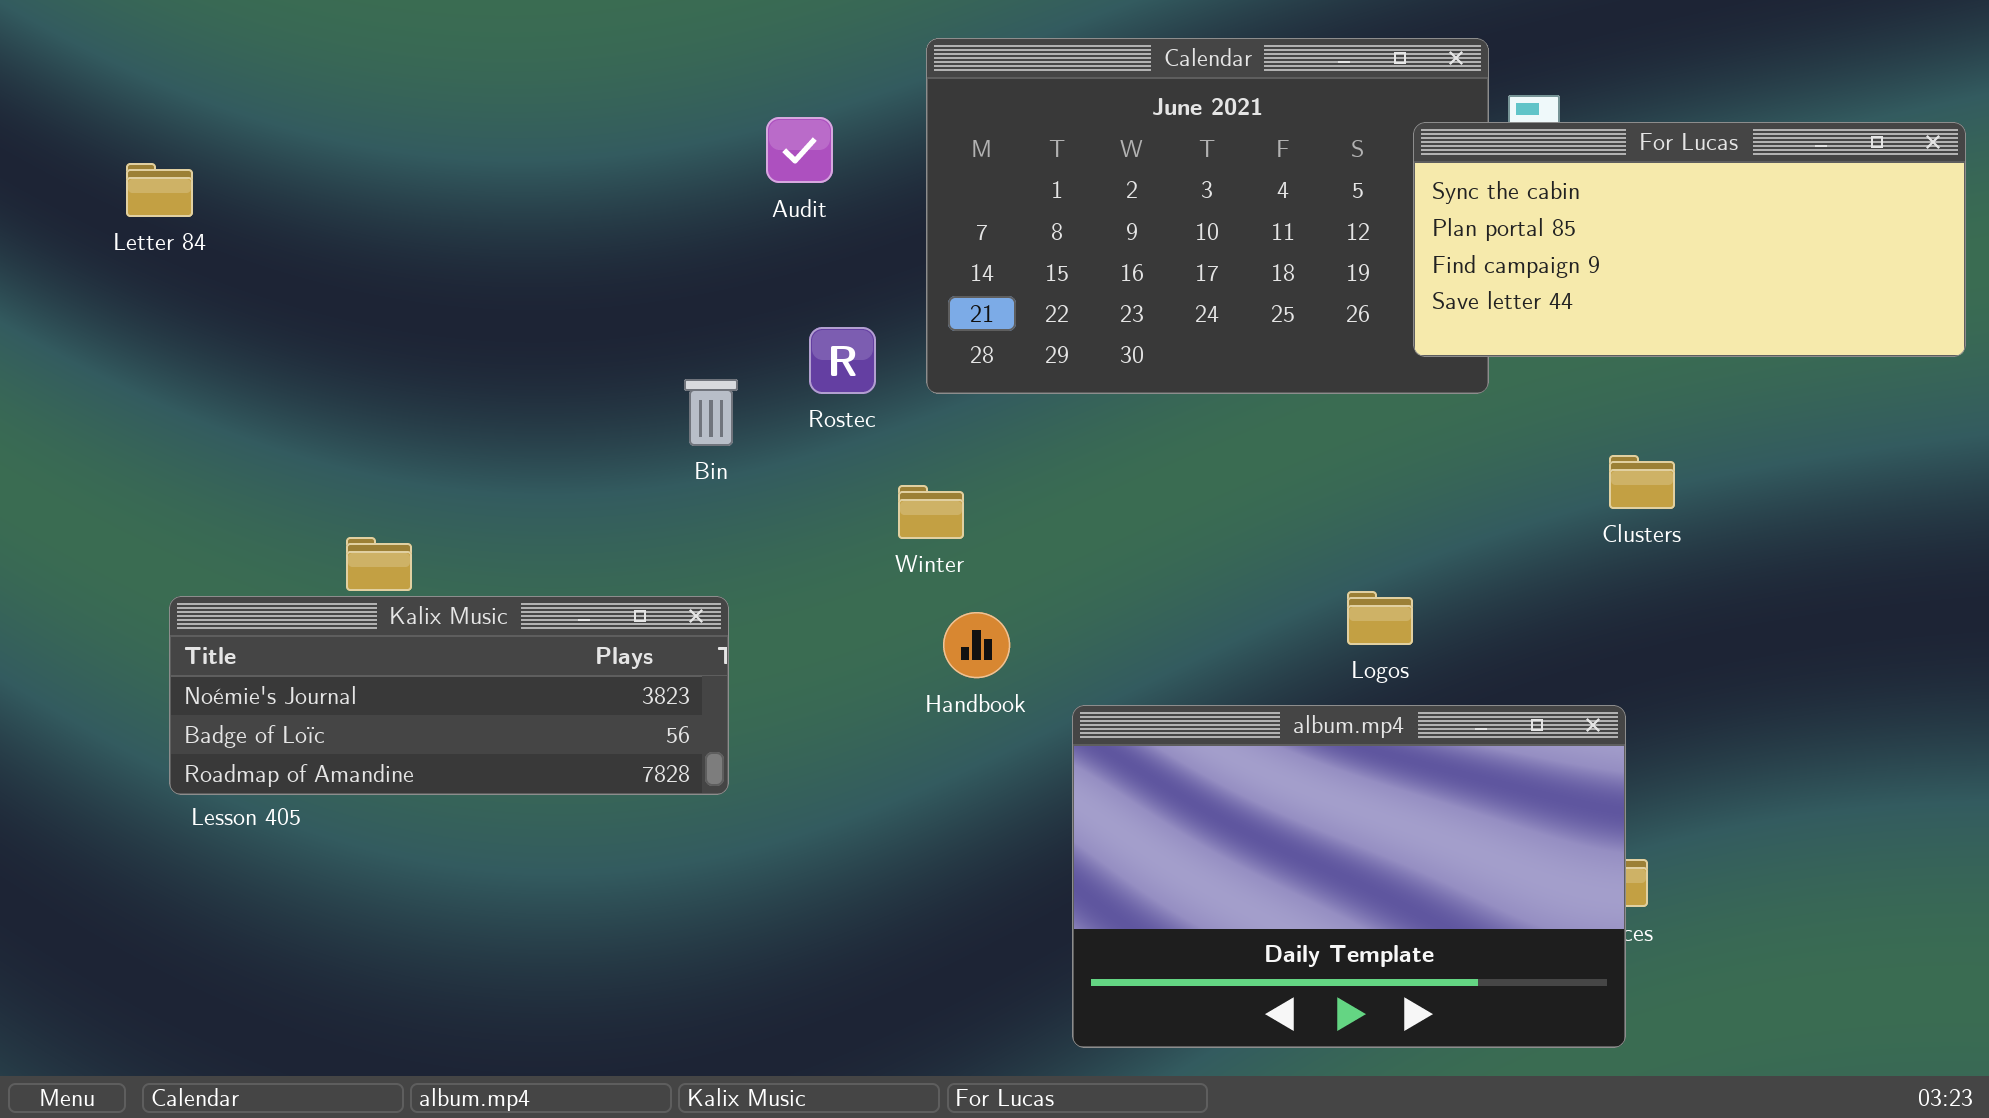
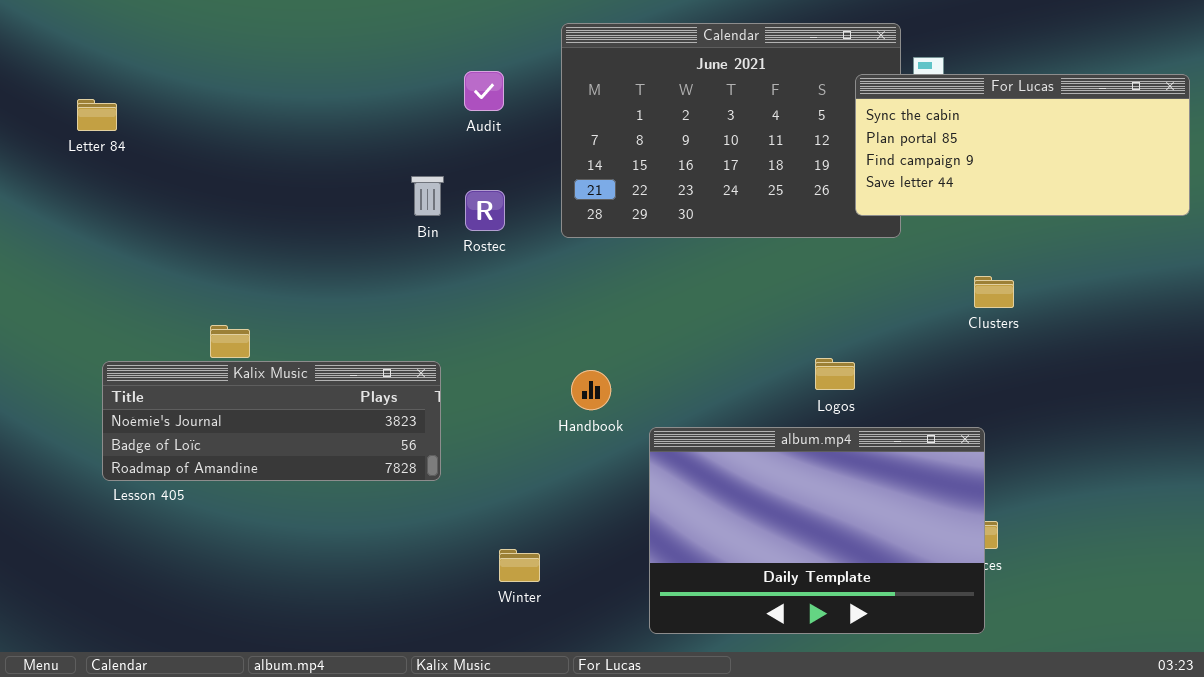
Rostec: [809,327,876,394] -> [465,190,505,231], moved
Bin: [684,379,738,446] -> [411,176,444,216], moved
Winter: [898,485,964,539] -> [499,549,540,582], moved

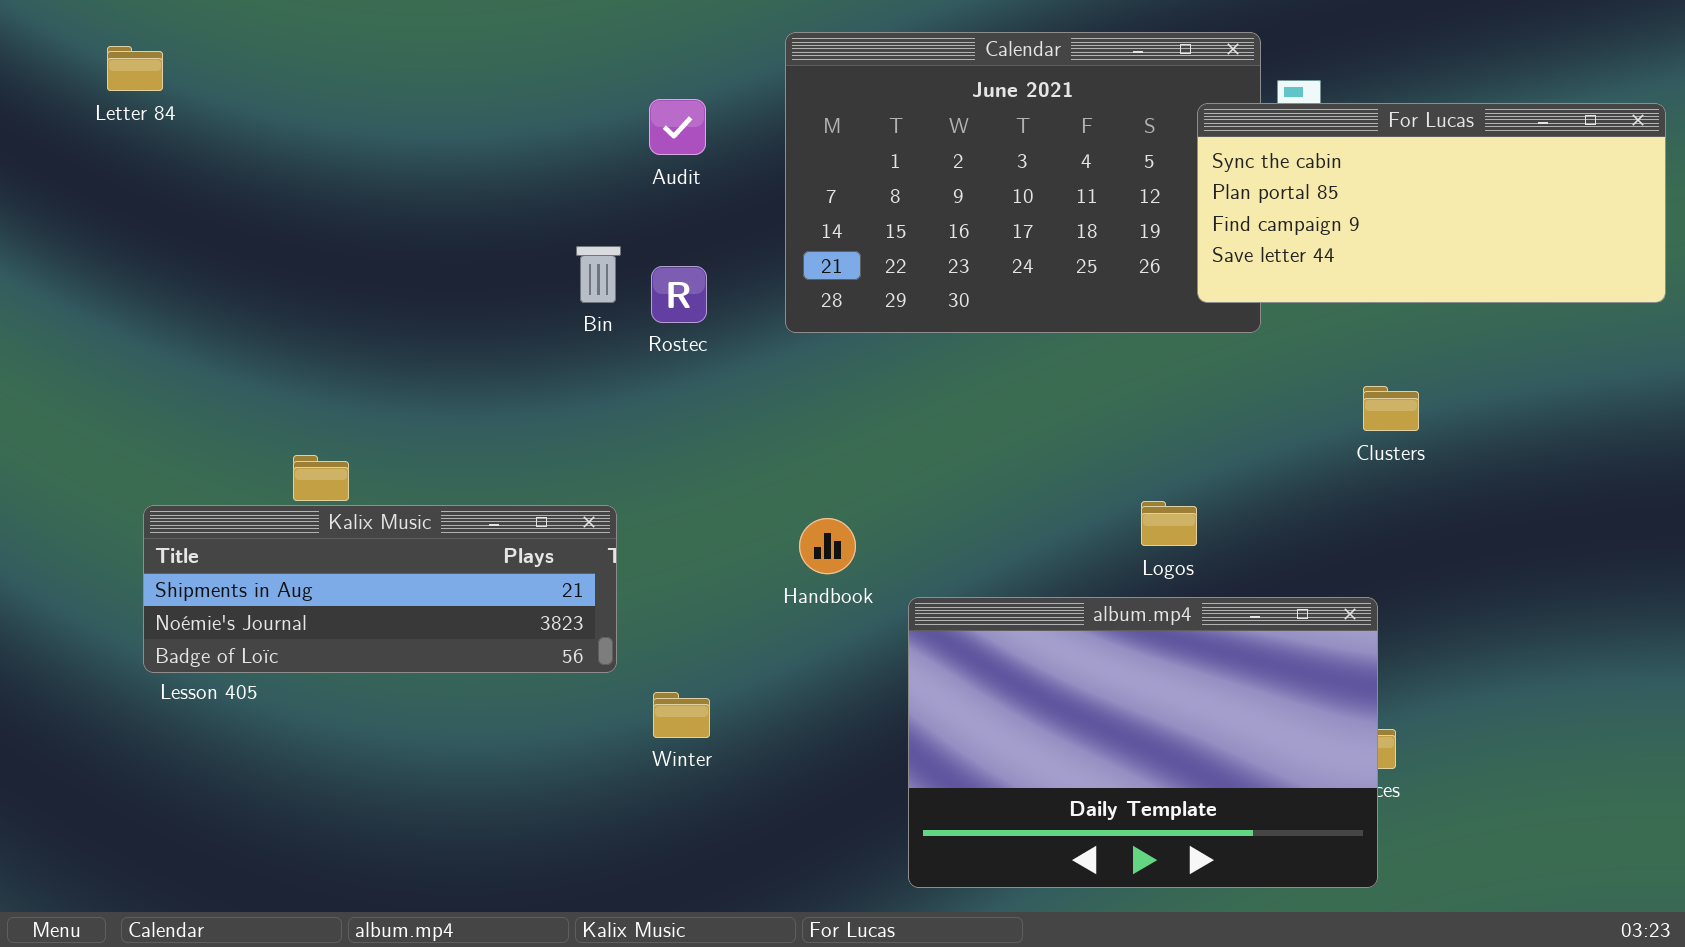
Letter 84: [77,99,117,131] -> [107,46,163,91], moved
Kalix Music: [102,361,441,481] -> [143,505,617,673], scrolled up 1 row
Winter: [499,549,540,582] -> [653,692,710,738], moved

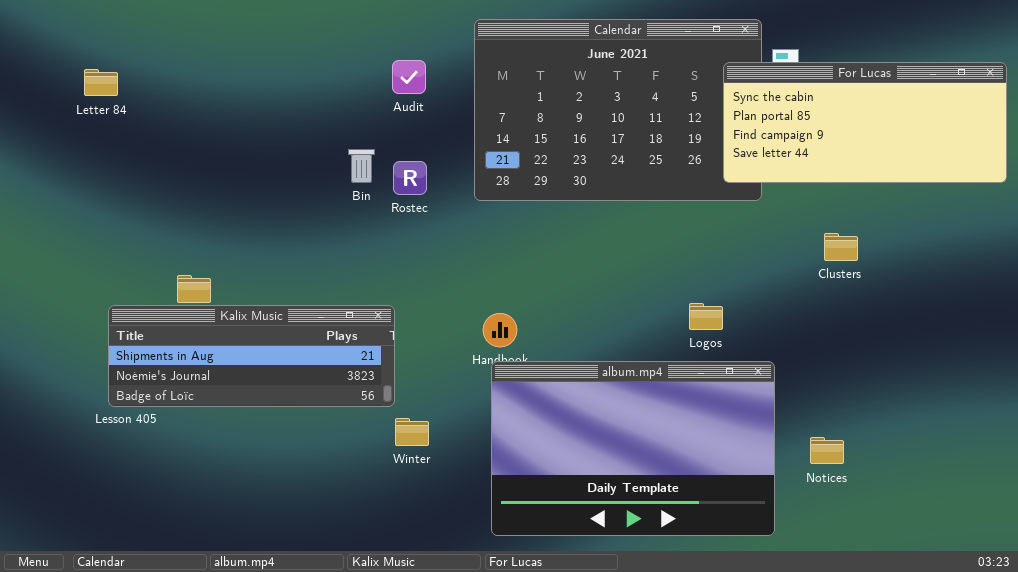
Letter 84: [107,46,163,91] -> [84,69,118,96], moved
Kalix Music: [143,505,617,673] -> [108,305,395,407], moved
album.mp4: [908,597,1378,888] -> [491,361,775,536], moved

